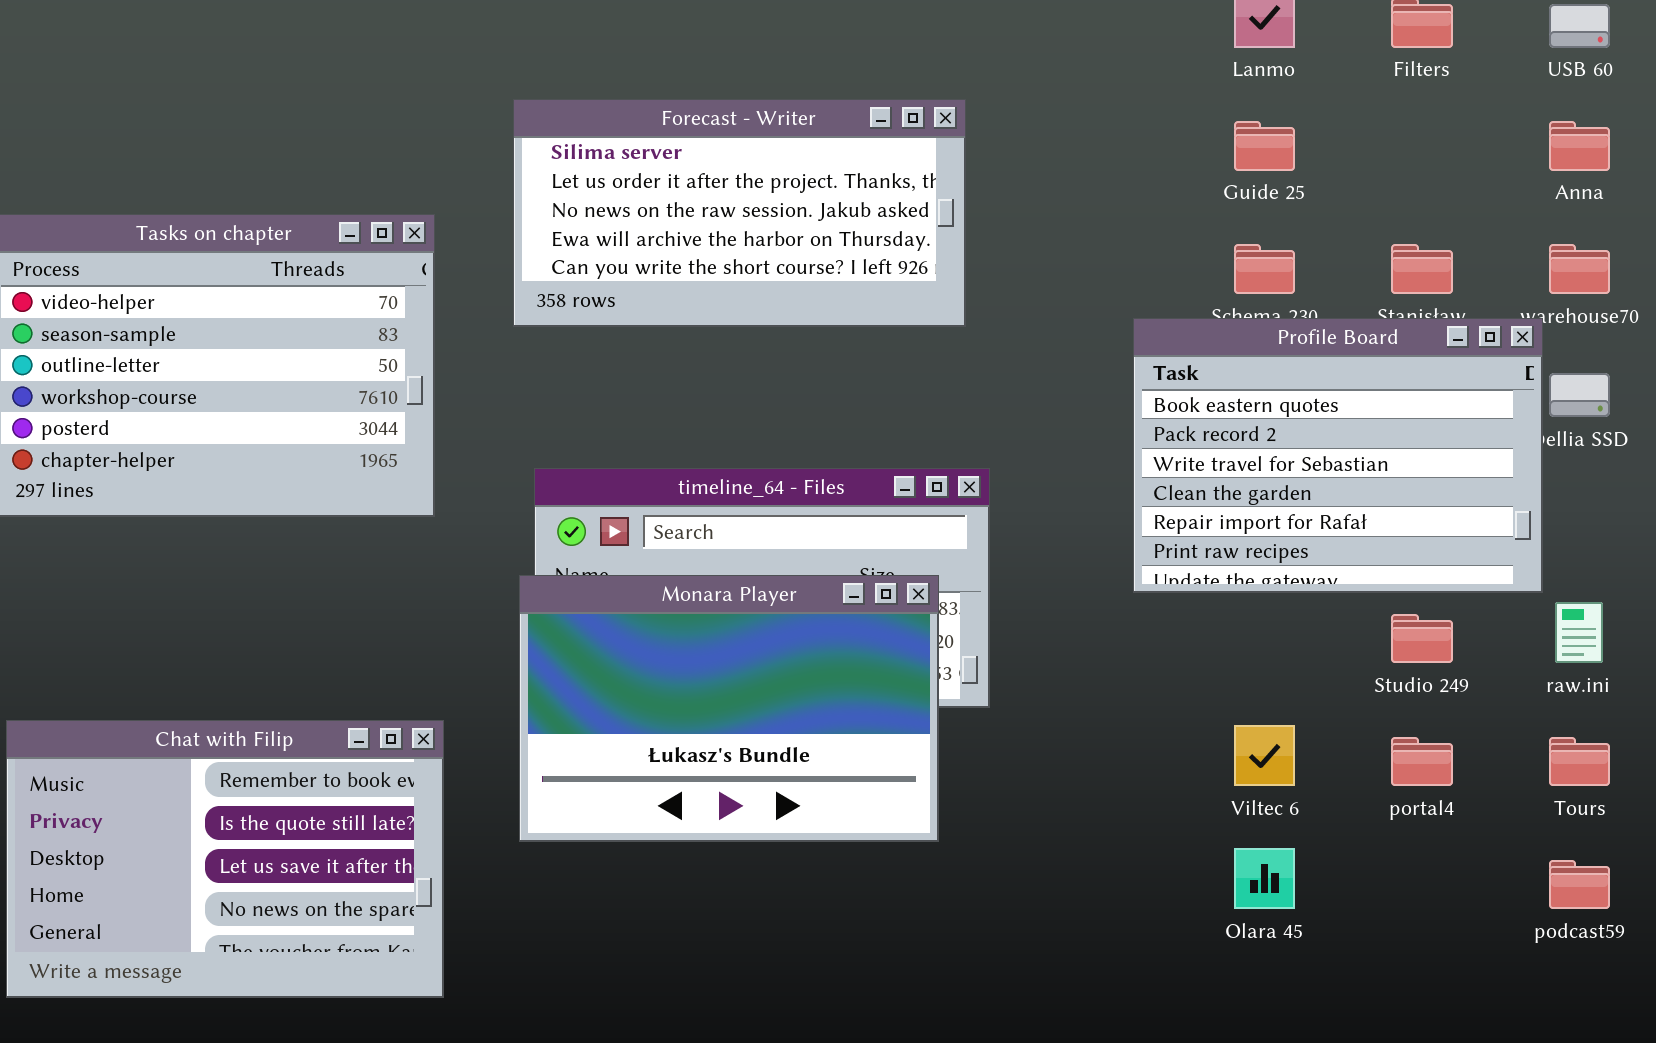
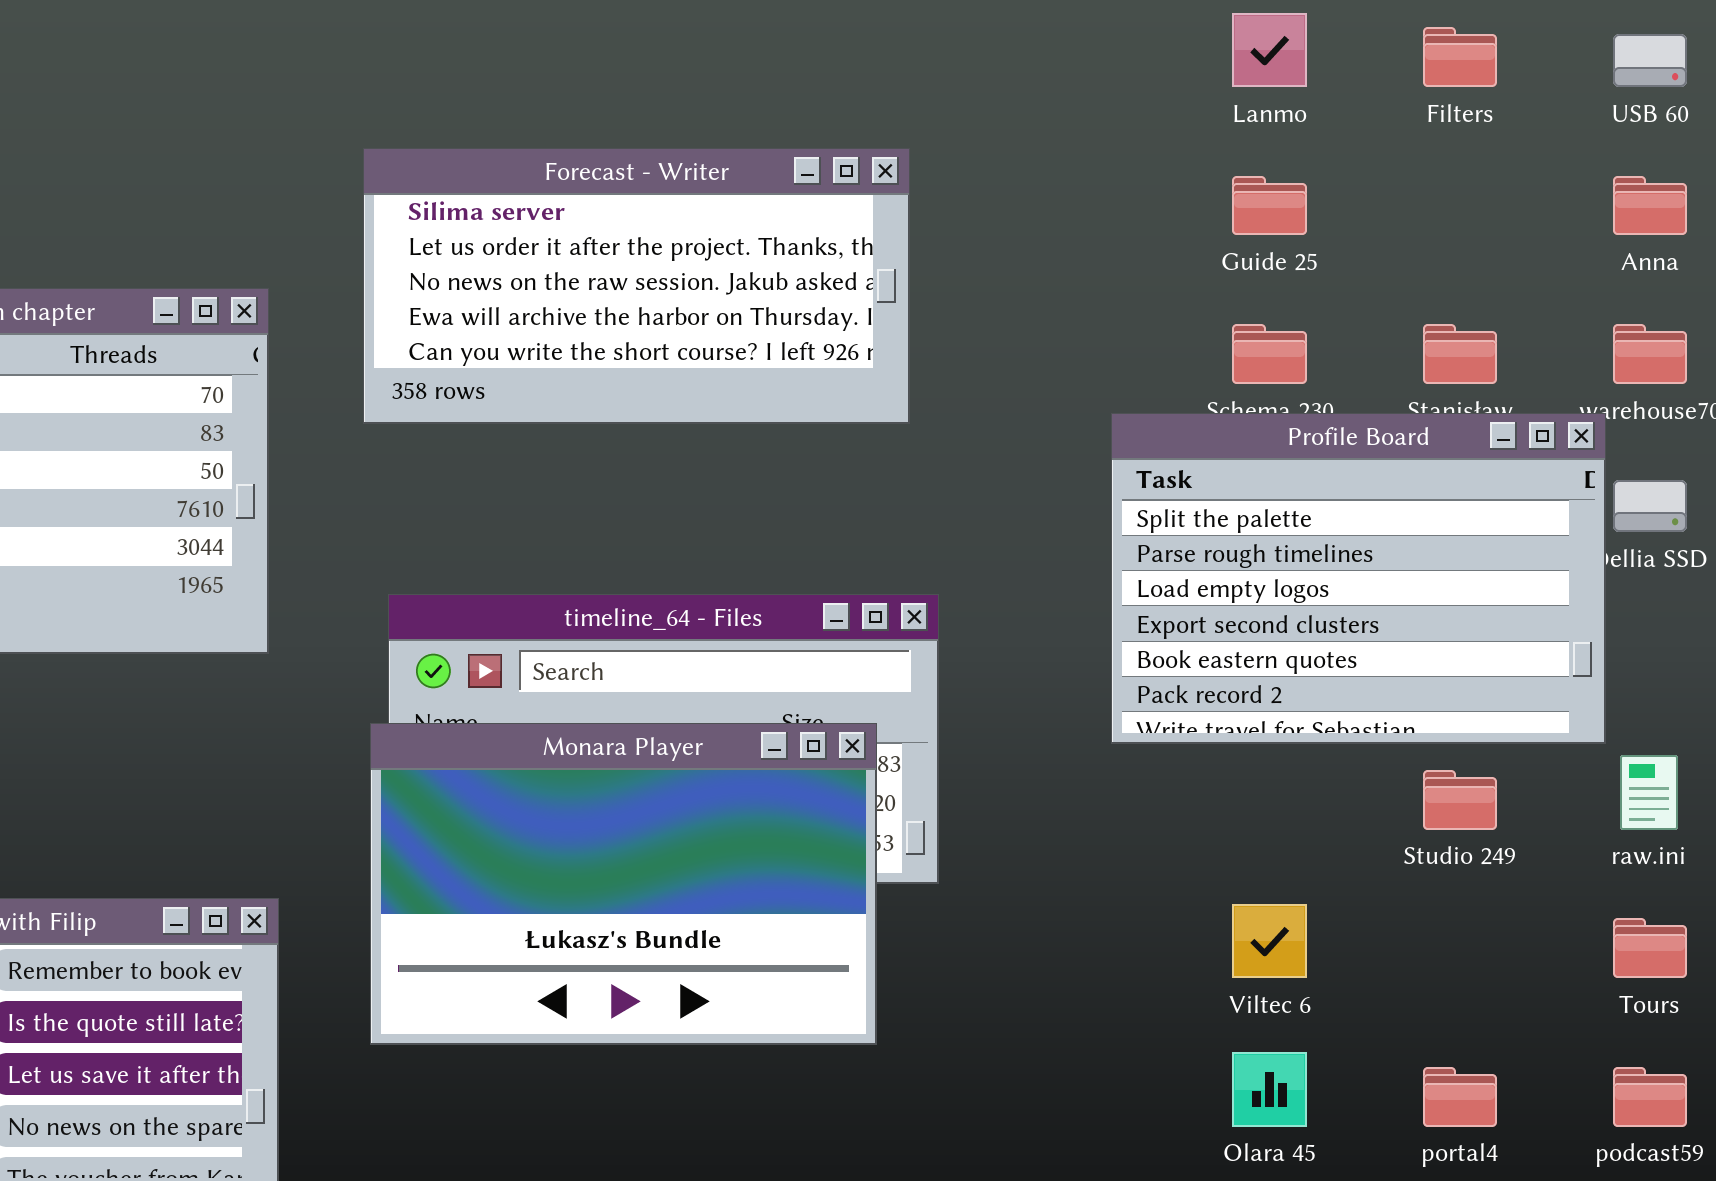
Profile Board: [1133,318,1543,593] -> [1111,413,1606,744], scrolled up 4 rows
portal4: [1391,737,1453,786] -> [1423,1067,1497,1127], moved

